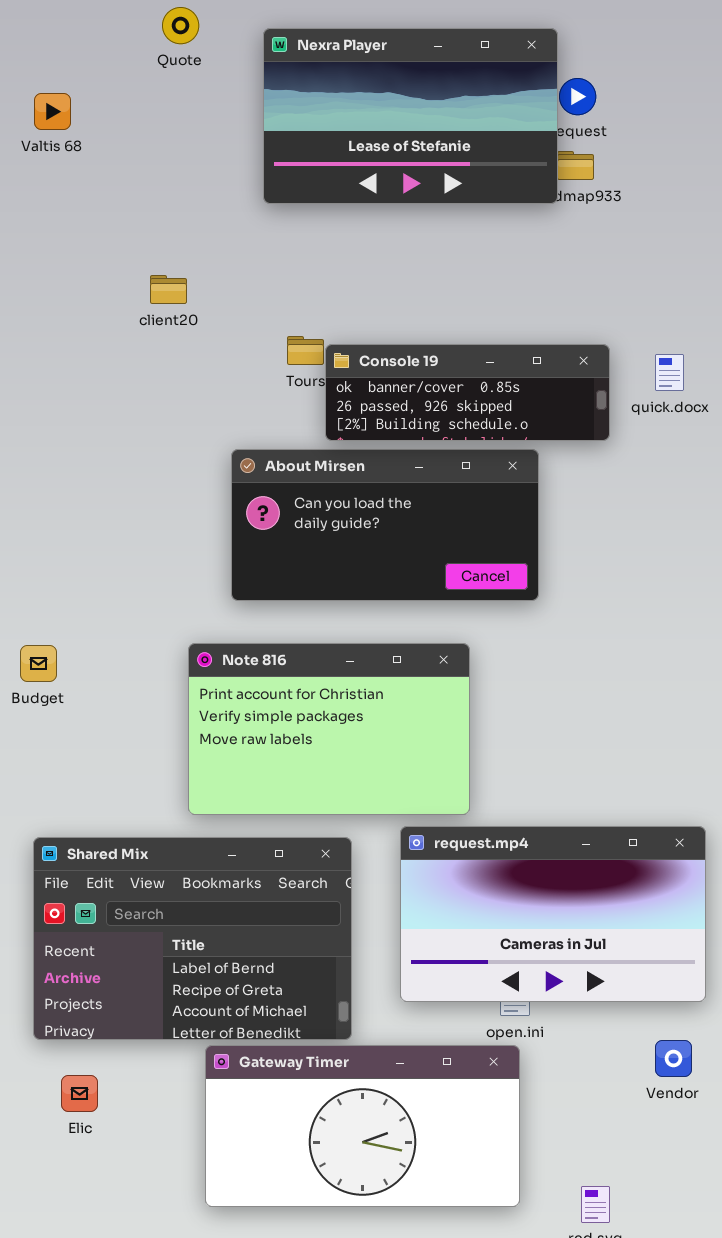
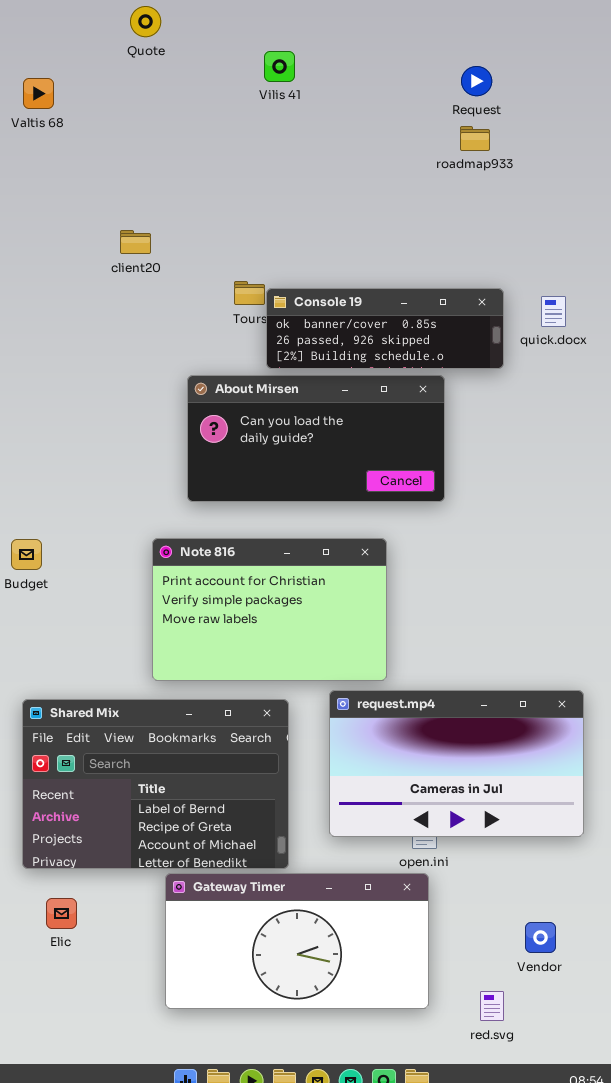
Nexra Player: [263,28,558,204] -> none, closed
Vendor: [655,1040,692,1077] -> [525,922,556,953], moved

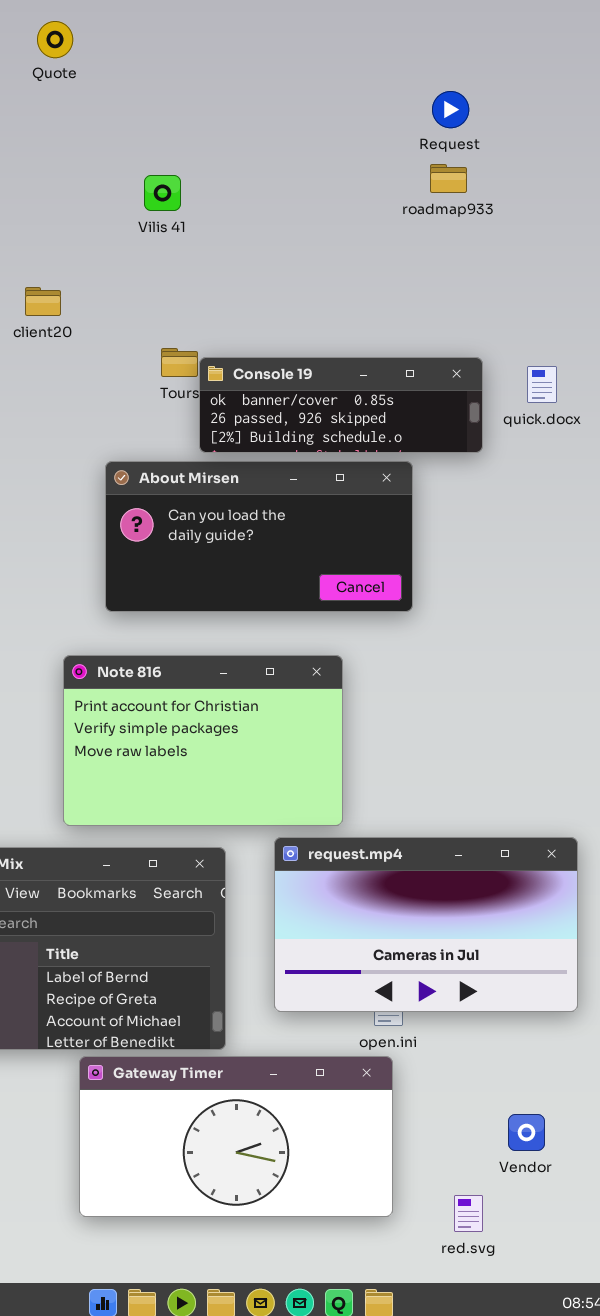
Vilis 41: [264,51,295,82] -> [144,175,181,211], moved

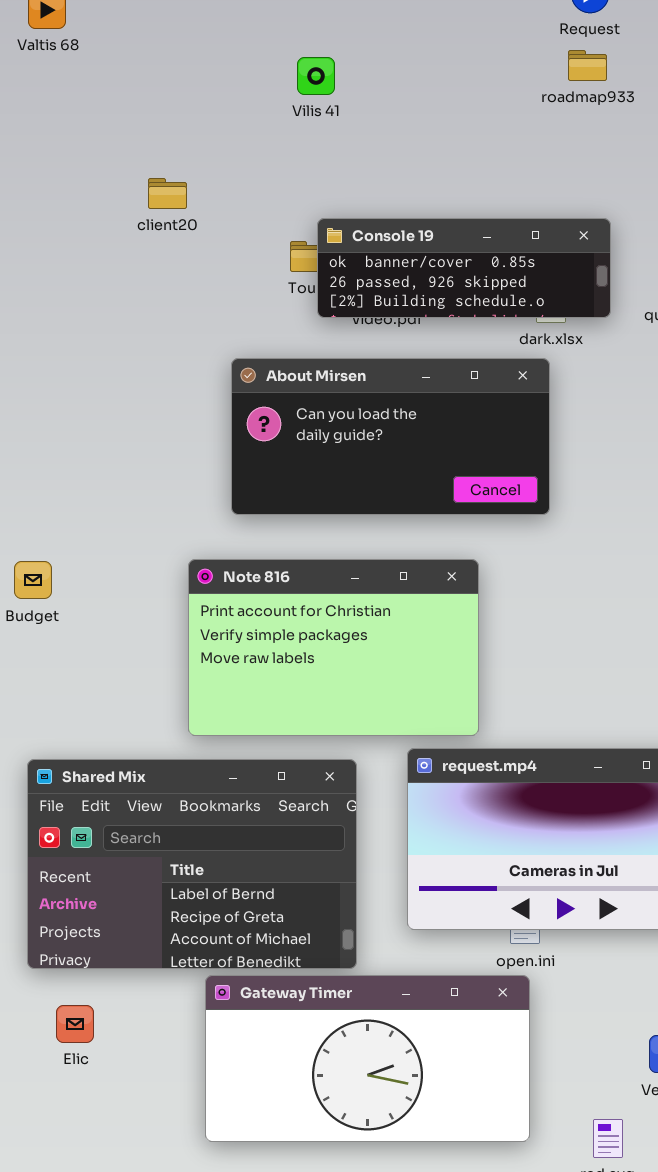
Vilis 41: [144,175,181,211] -> [297,57,335,95], moved
Console 19: [199,357,483,453] -> [317,218,611,318], moved

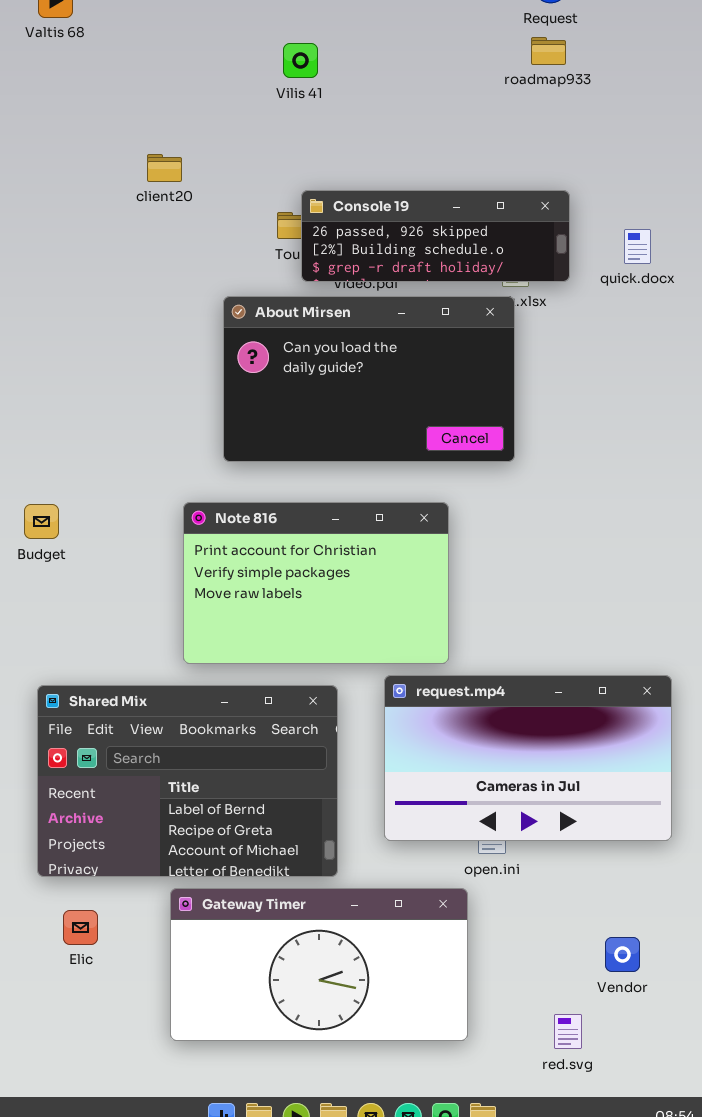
Console 19: [317,218,611,318] -> [301,190,570,282], scrolled down 1 row
About Mirsen: [231,358,550,515] -> [223,296,515,462], resized
Gateway Timer: [205,975,530,1142] -> [170,888,468,1041], moved

